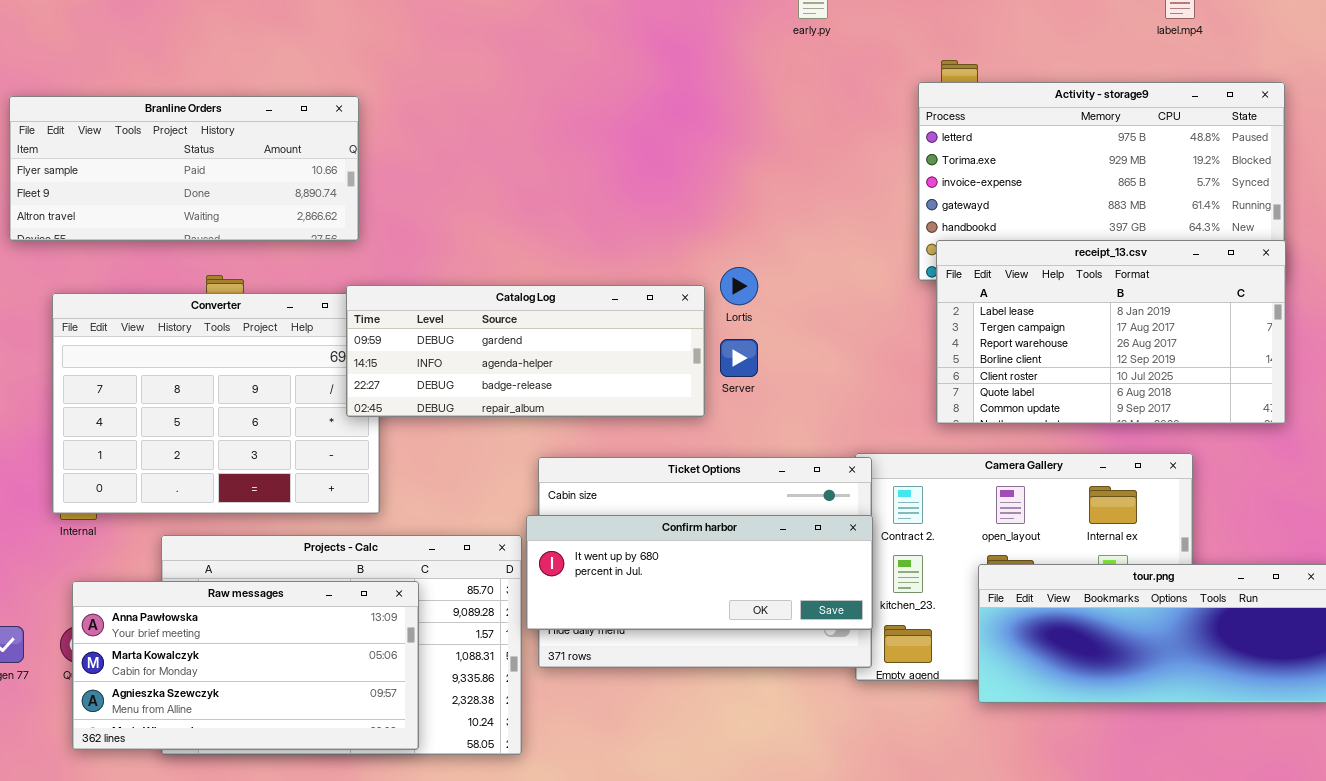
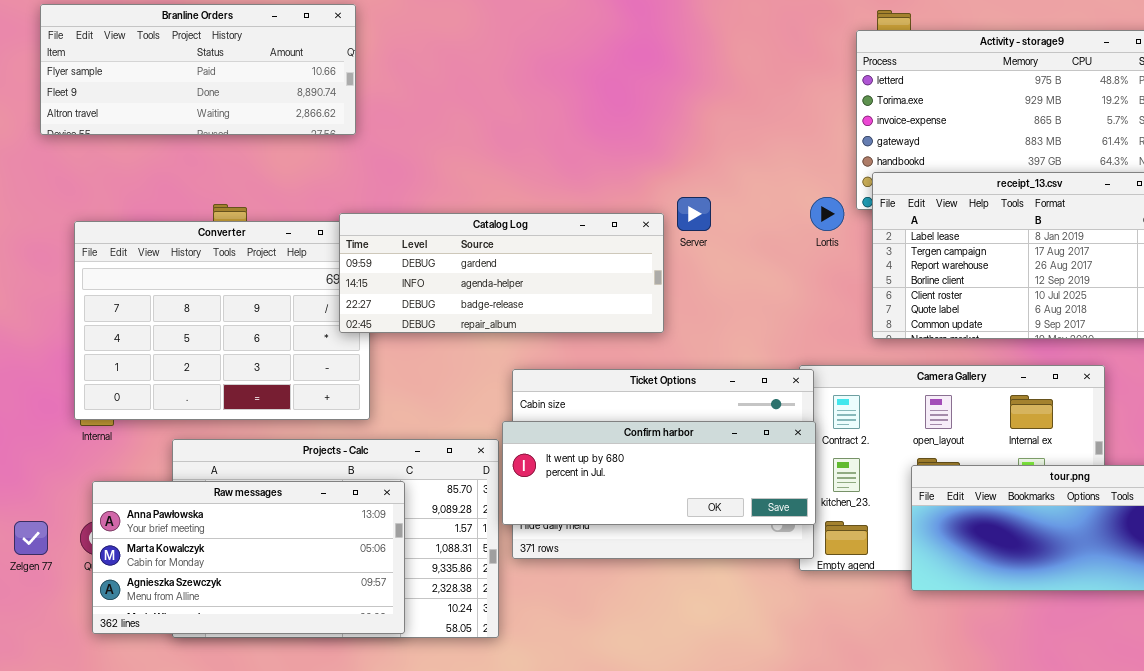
Branline Orders: [9,96,359,241] -> [40,4,356,135], moved
Lortis: [720,267,758,305] -> [810,197,844,231], moved
Server: [720,339,758,377] -> [677,197,711,231], moved

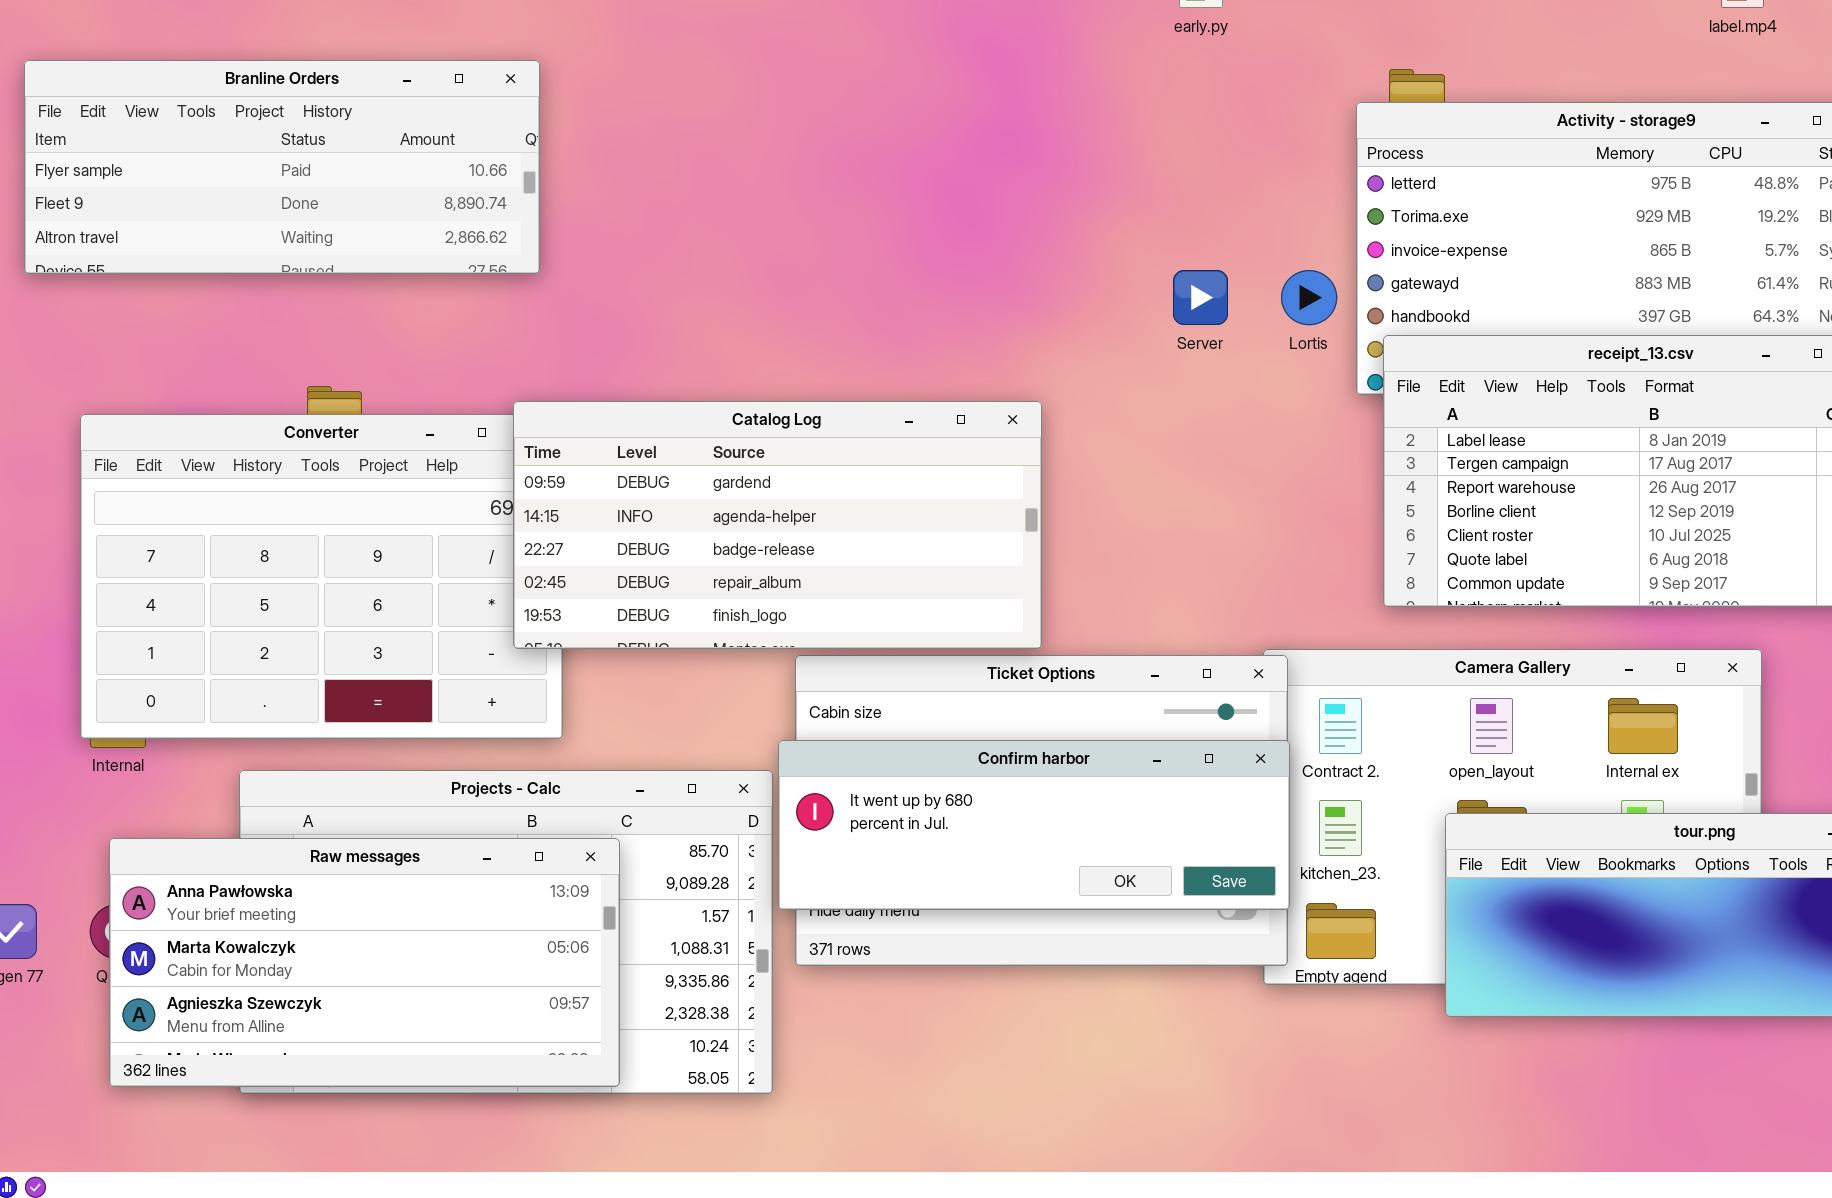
Server: [677,197,711,231] -> [1173,270,1228,325], moved
Lortis: [810,197,844,231] -> [1281,270,1337,325], moved
Catalog Log: [339,213,664,333] -> [513,401,1042,649], resized

